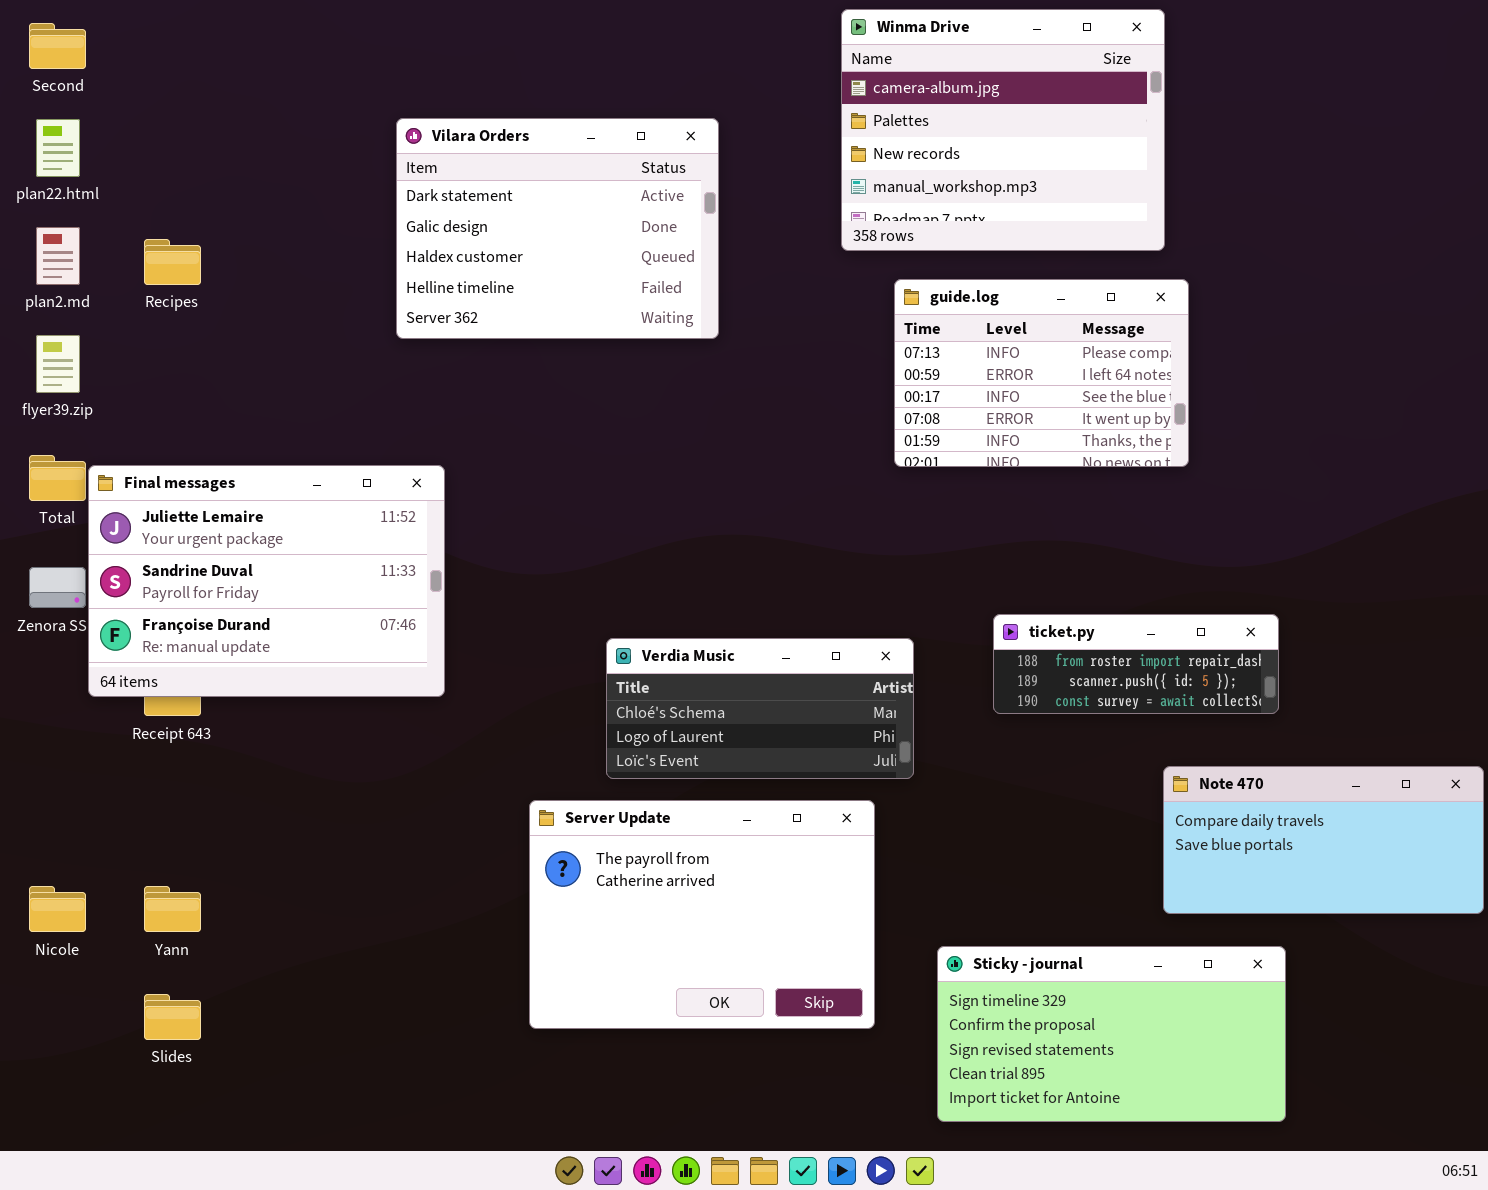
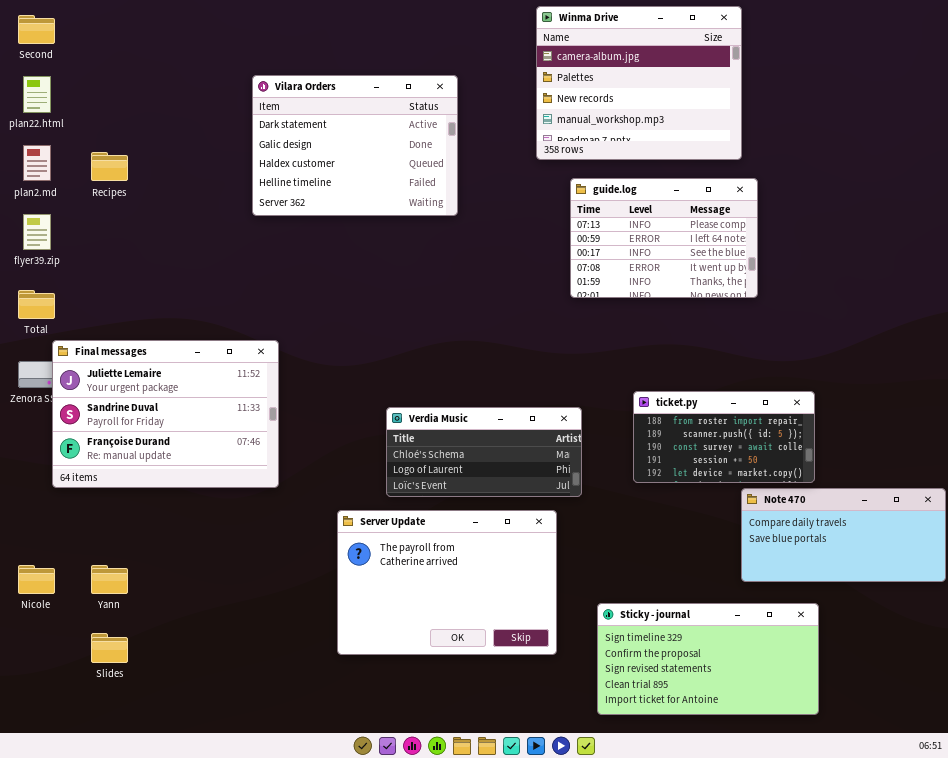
Final messages: [88,465,445,697] -> [52,340,279,488], moved
ticket.py: [993,614,1279,714] -> [633,391,815,483], resized

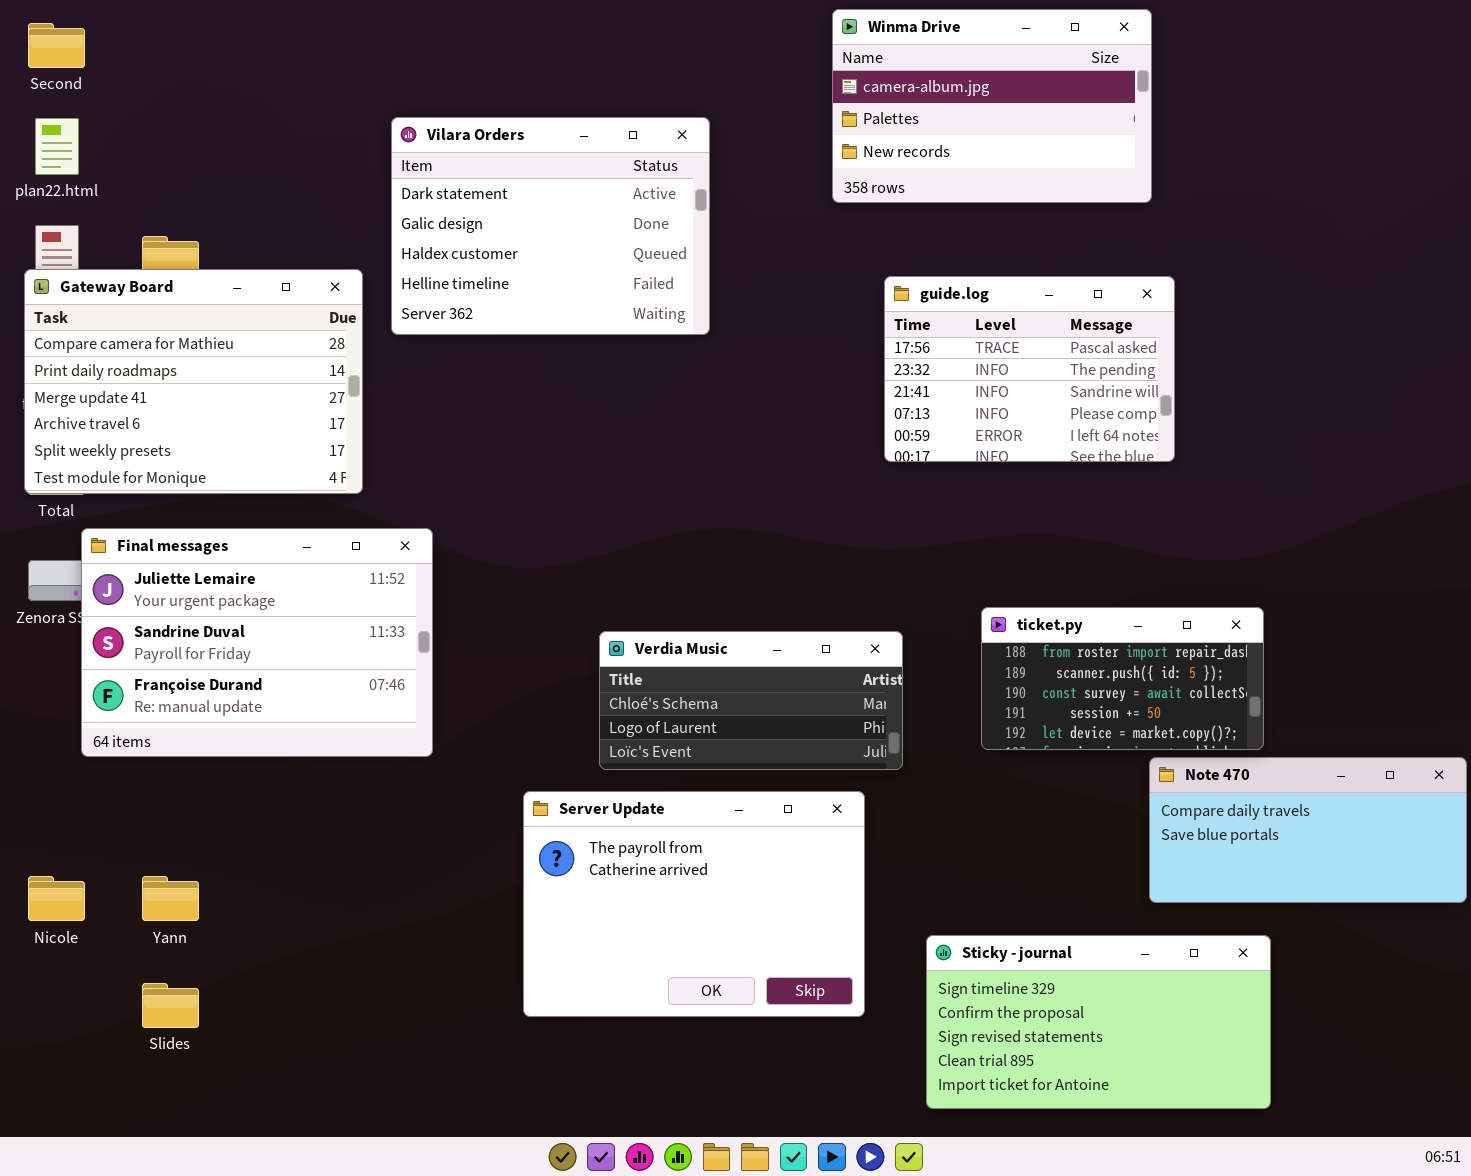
Winma Drive: [536,6,742,160] -> [832,9,1152,203], resized
Gateway Board: none -> [24,269,363,494], opened
guide.log: [570,178,758,298] -> [884,276,1175,462], scrolled up 3 rows

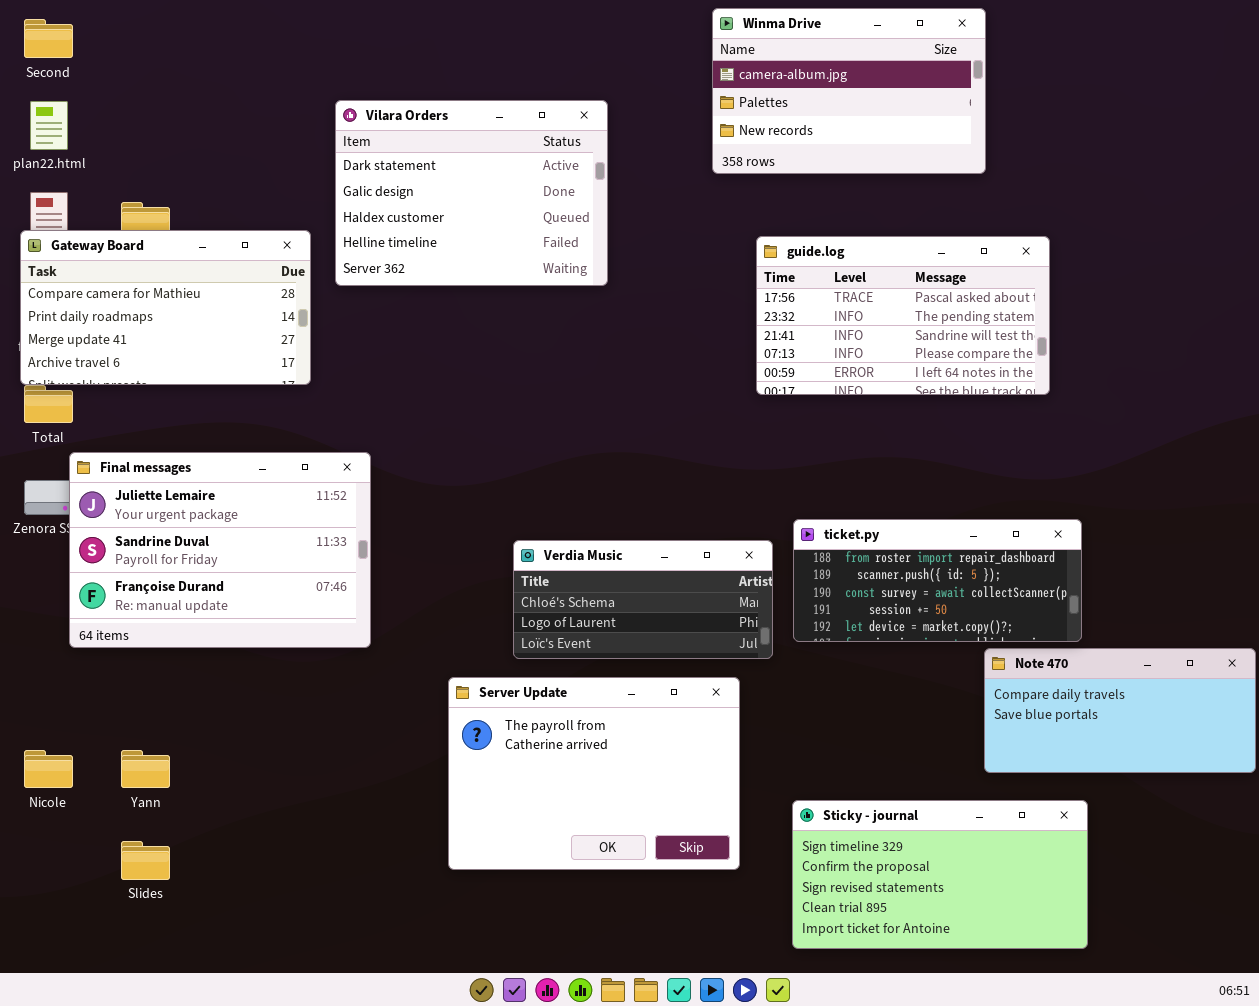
Gateway Board: [24,269,363,494] -> [20,230,311,385], resized
guide.log: [884,276,1175,462] -> [756,236,1050,395], resized
ticket.py: [981,607,1264,750] -> [793,519,1082,642], resized

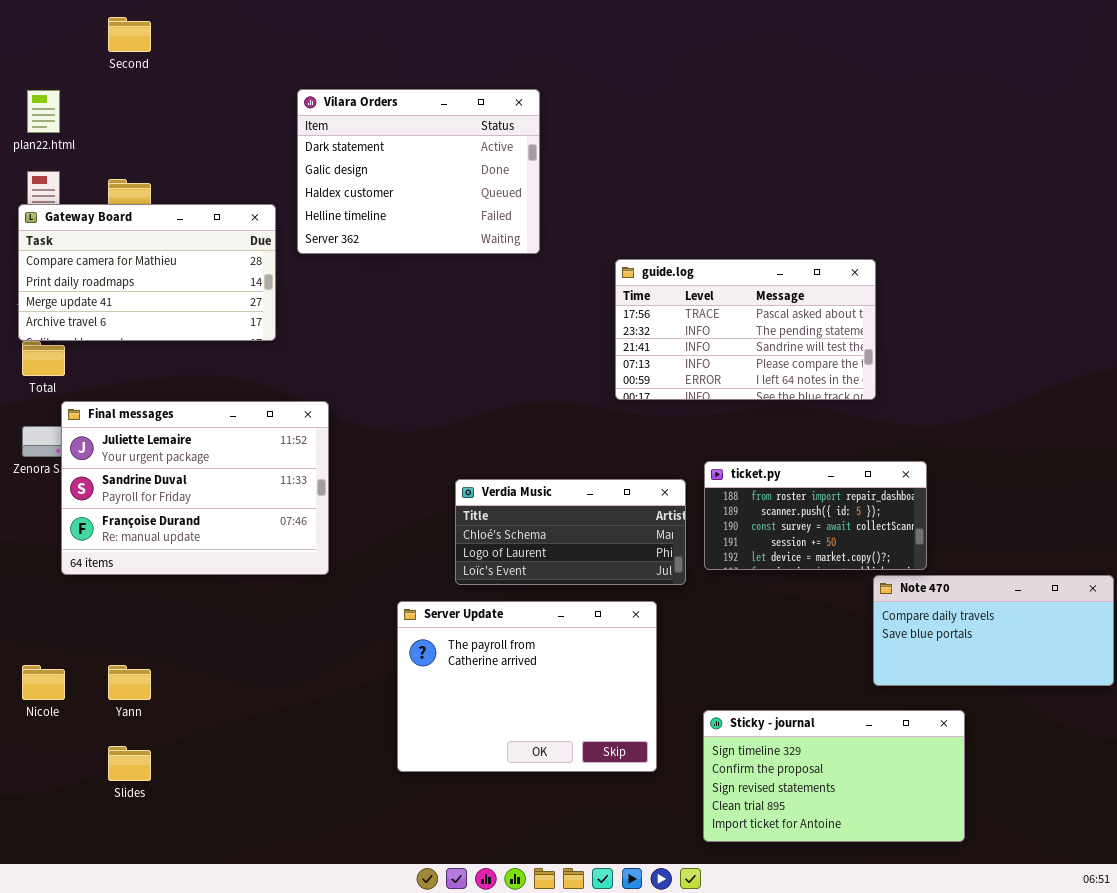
Winma Drive: [712,8,986,174] -> none, closed
Second: [24,19,73,58] -> [108,17,151,52], moved
guide.log: [756,236,1050,395] -> [615,259,876,400], moved
ticket.py: [793,519,1082,642] -> [704,461,927,570], resized

